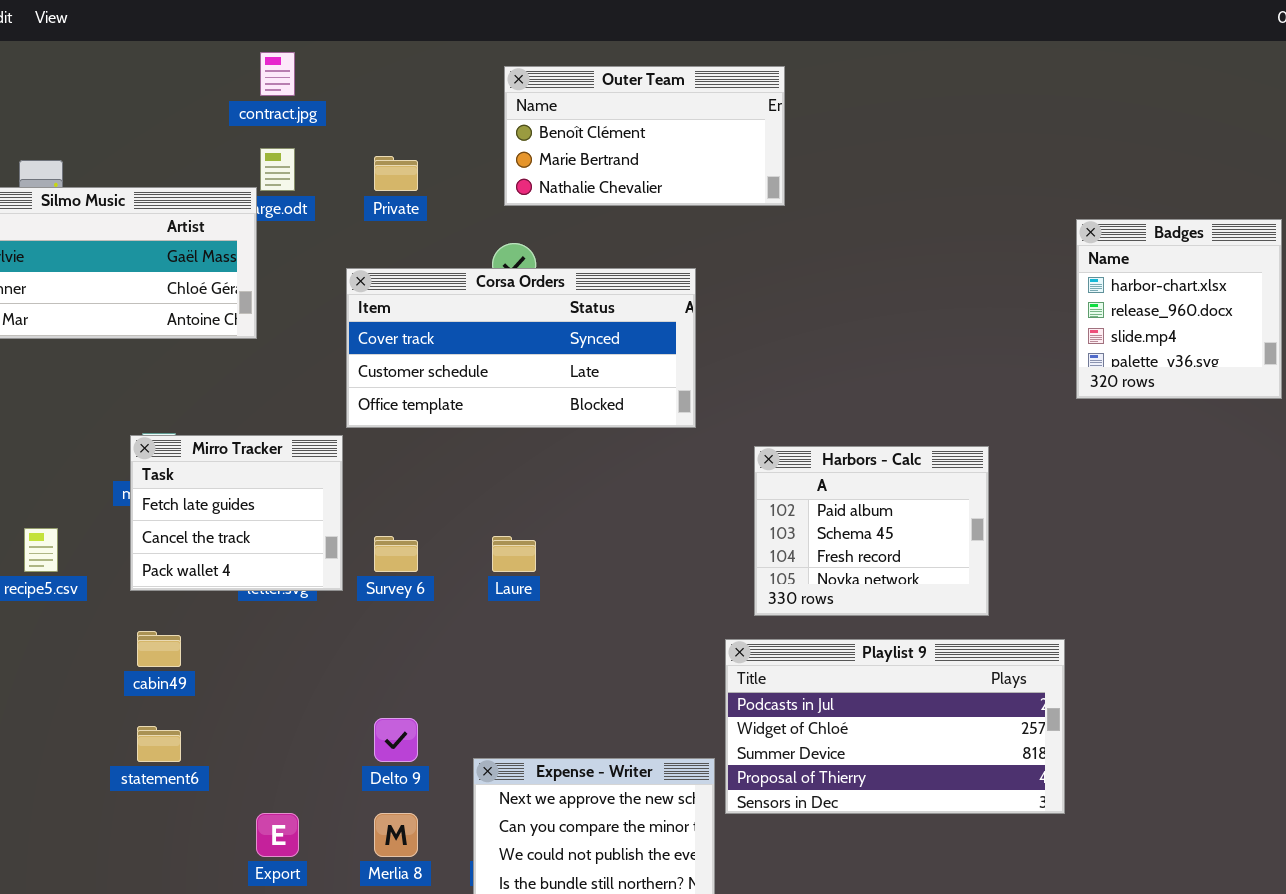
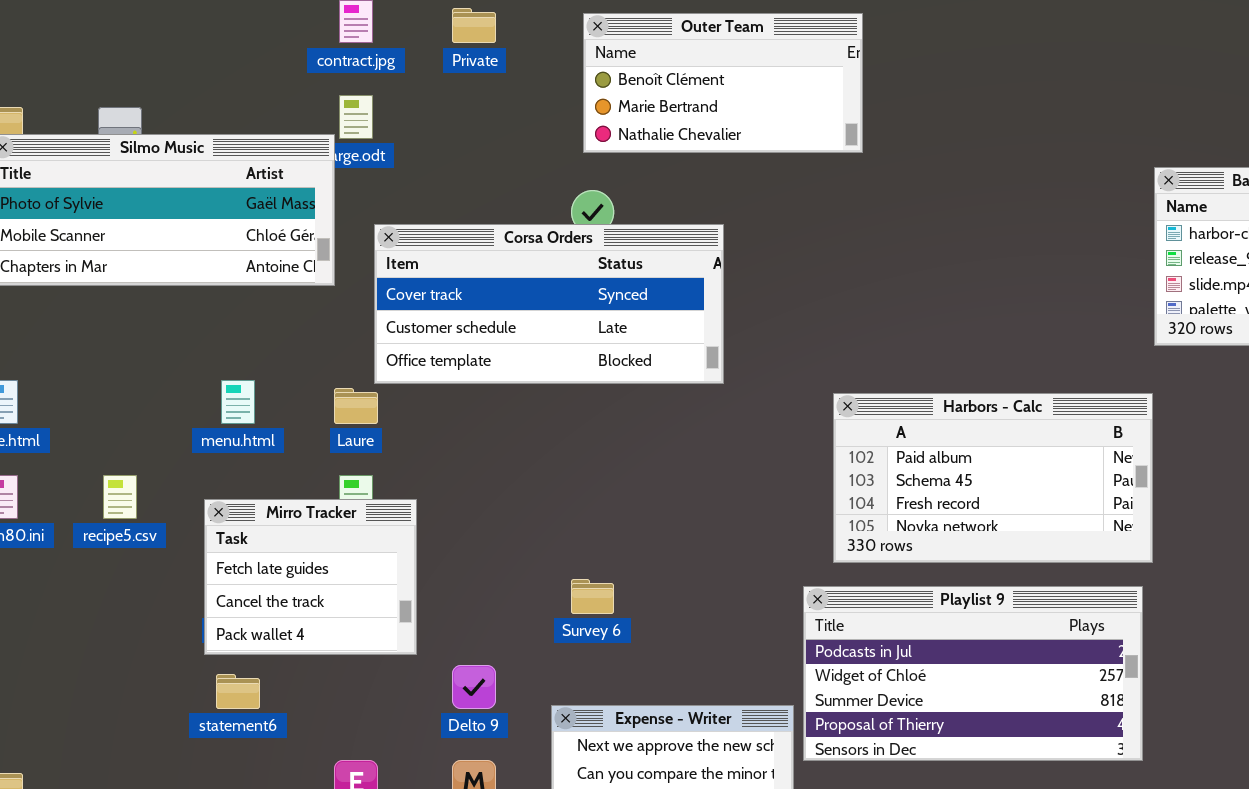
Private: [374,156,418,191] -> [452,8,496,43], moved
Corsa Orders: [346,268,696,428] -> [374,224,724,384], moved
Mirro Tracker: [130,435,343,591] -> [204,499,417,655], moved
Harbors - Calc: [754,446,989,616] -> [833,393,1153,563], resized
Survey 6: [374,536,418,572] -> [571,579,614,614], moved
Laure: [492,536,536,572] -> [334,388,378,424], moved

